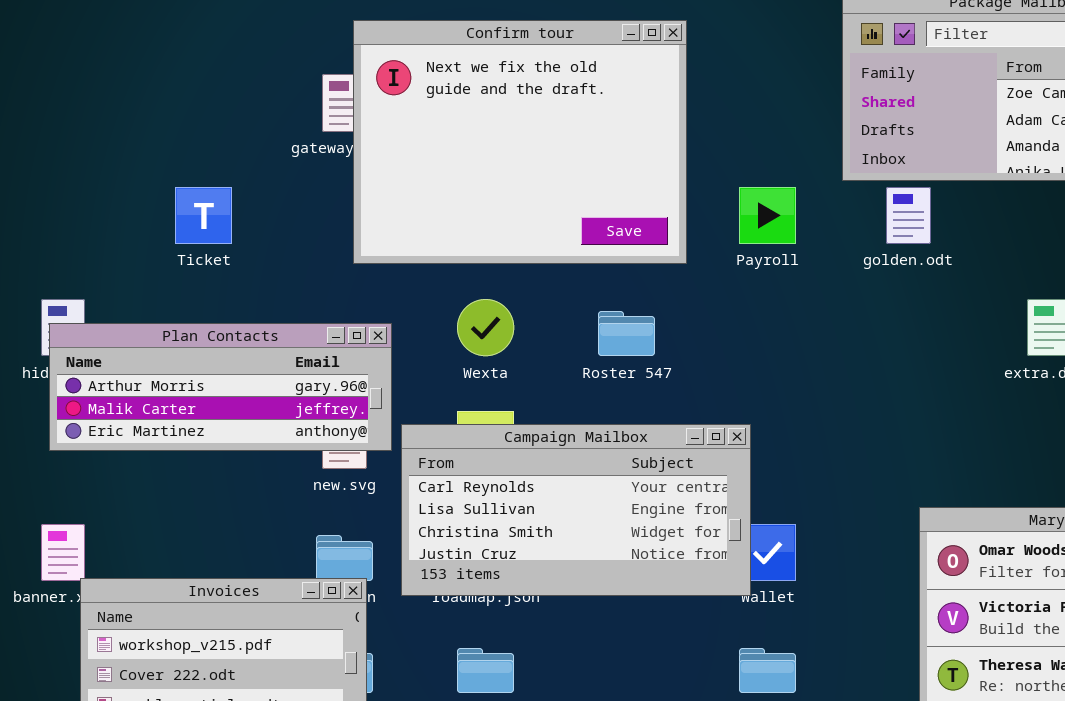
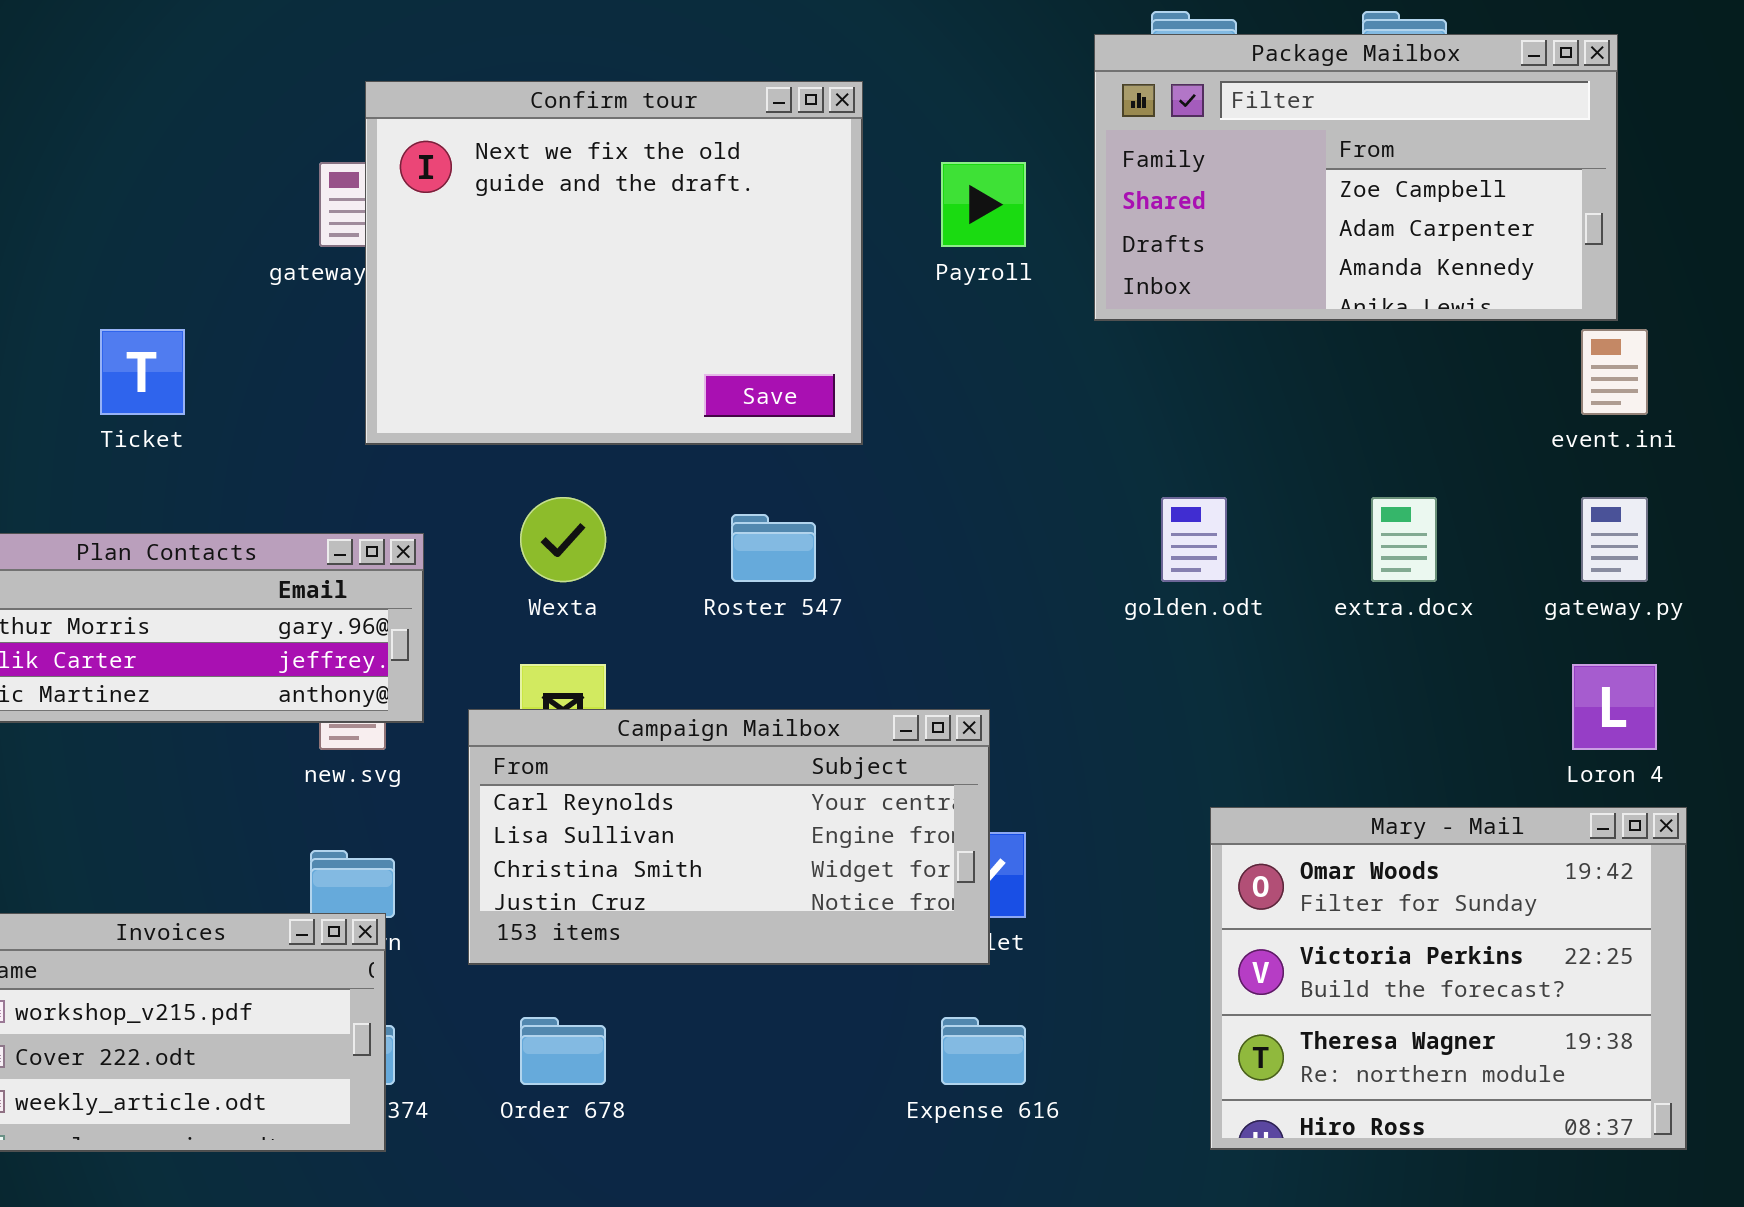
Payroll: [739,187,796,244] -> [941,162,1026,247], moved
golden.odt: [886,187,931,244] -> [1161,497,1227,582], moved
Campaign Mailbox: [401,424,751,596] -> [468,709,990,965], moved

